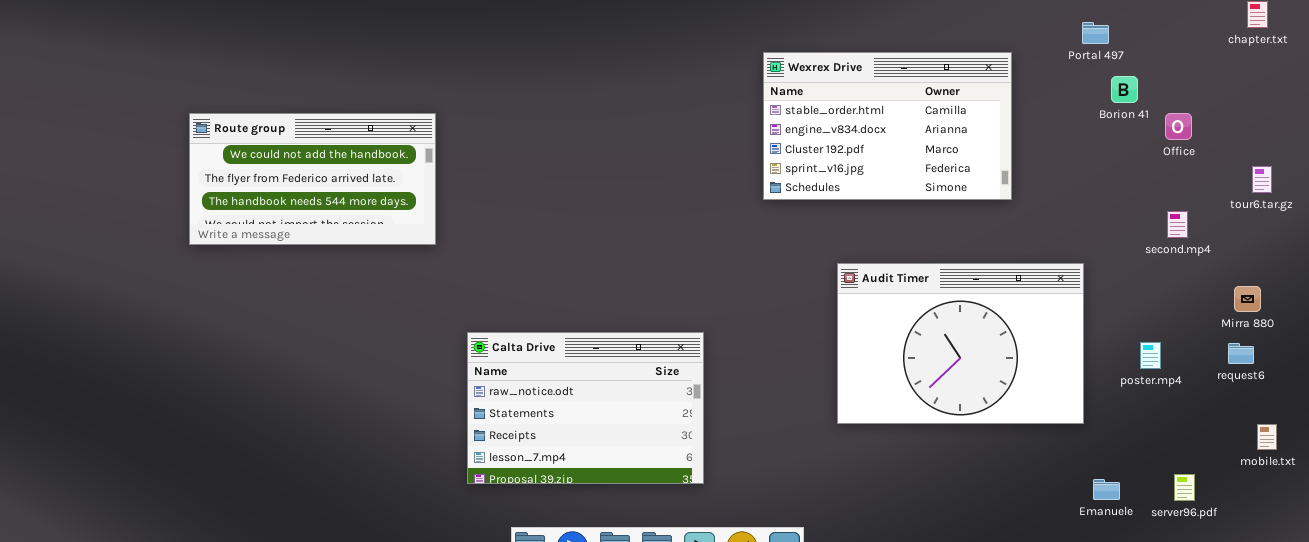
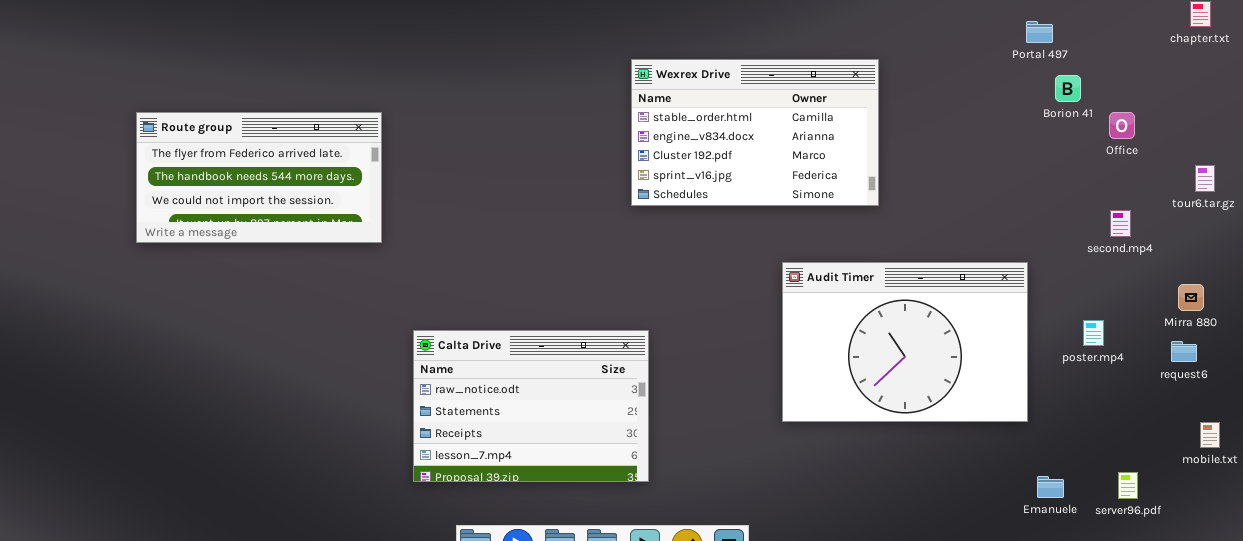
Wexrex Drive: [763,52,1012,200] -> [631,59,879,206], moved
Route group: [189,113,436,245] -> [136,112,382,243], scrolled down 1 row
poster.mp4: [1140,342,1161,369] -> [1083,320,1104,346], moved

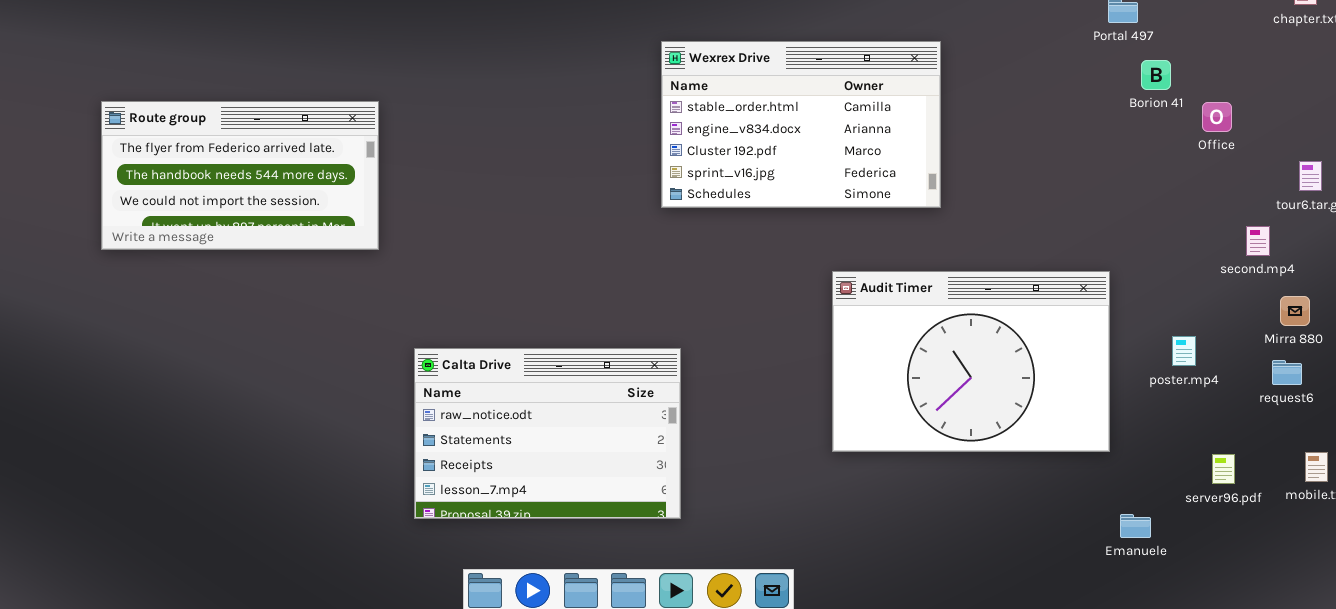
second.mp4: [1110,210,1131,237] -> [1246,226,1270,256], moved
server96.pdf: [1118,472,1138,499] -> [1212,454,1235,484], moved

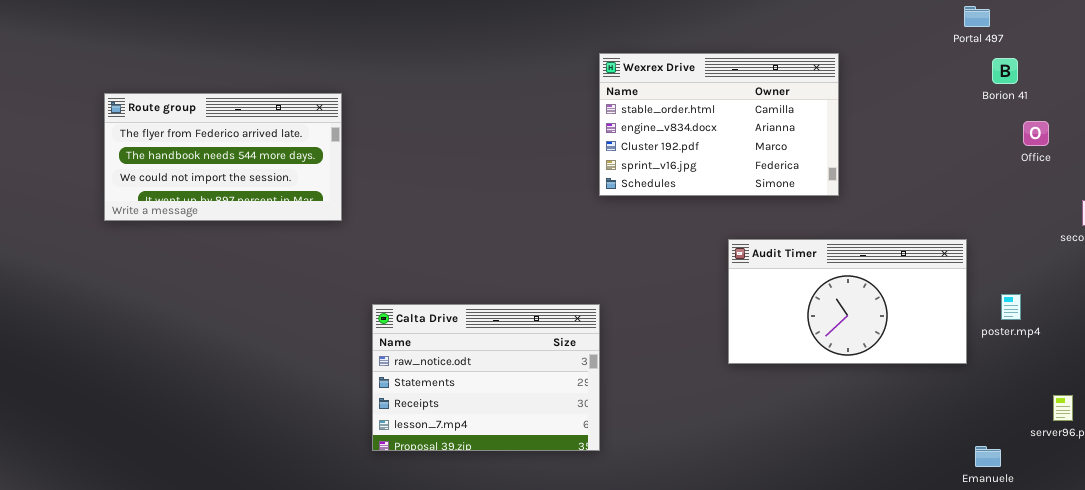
Wexrex Drive: [661,41,941,208] -> [599,53,839,196], moved
Office: [1202,102,1232,132] -> [1023,121,1049,146], moved
Audit Timer: [832,271,1110,452] -> [728,239,967,364], resized
poster.mp4: [1172,336,1196,366] -> [1001,294,1021,320], moved

